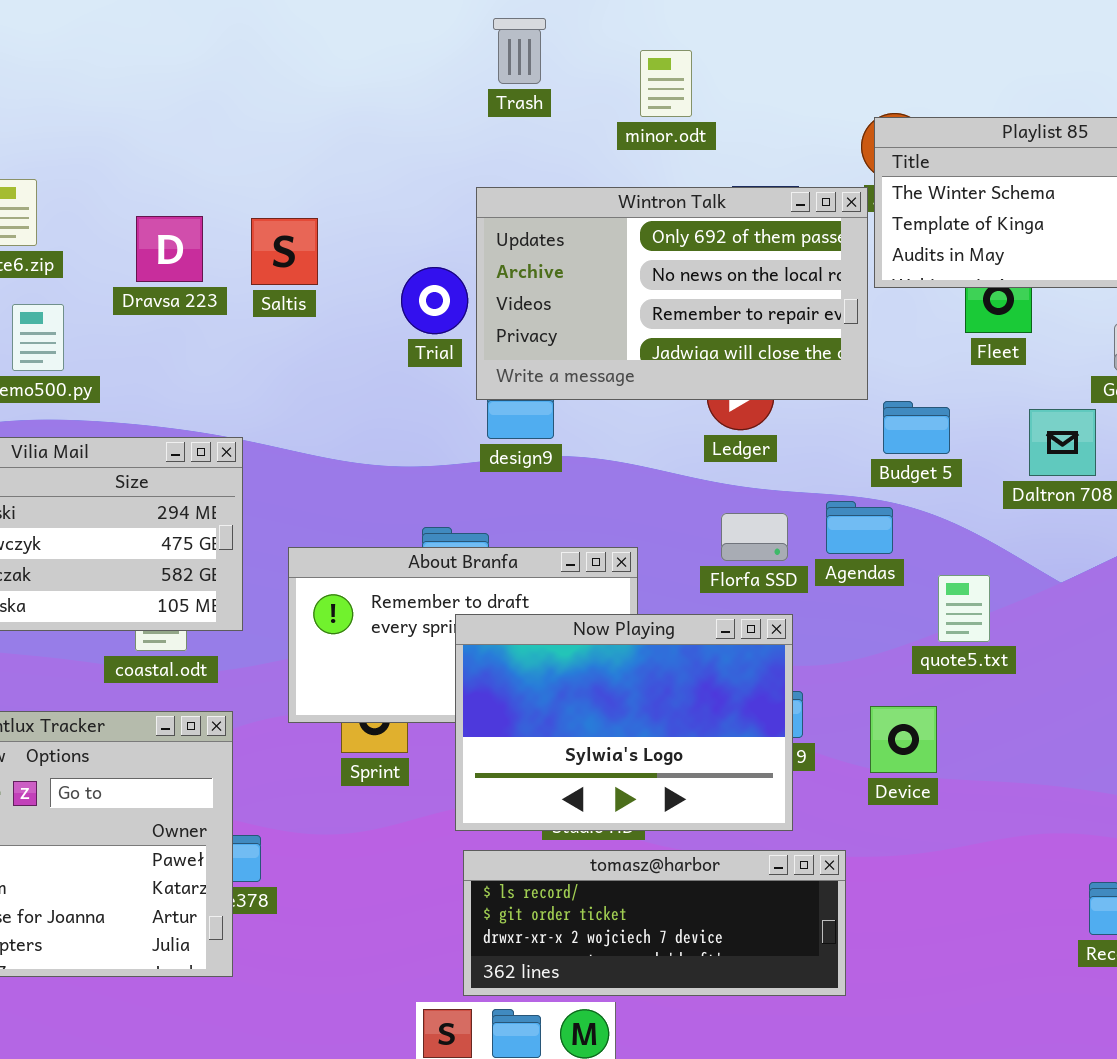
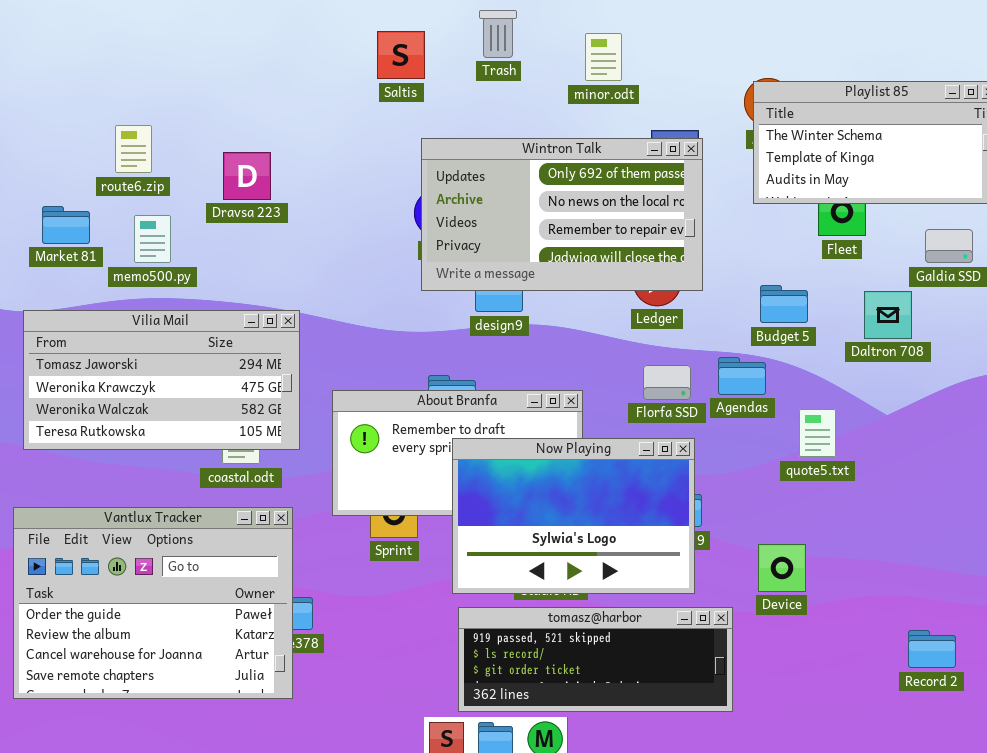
Wintron Talk: [476,187,868,400] -> [421,138,703,291], moved
Saltis: [251,218,318,285] -> [377,31,425,79], moved
Device: [870,706,937,773] -> [758,544,806,592], moved
tomasz@harbor: [463,850,846,996] -> [458,607,733,712], scrolled up 1 row

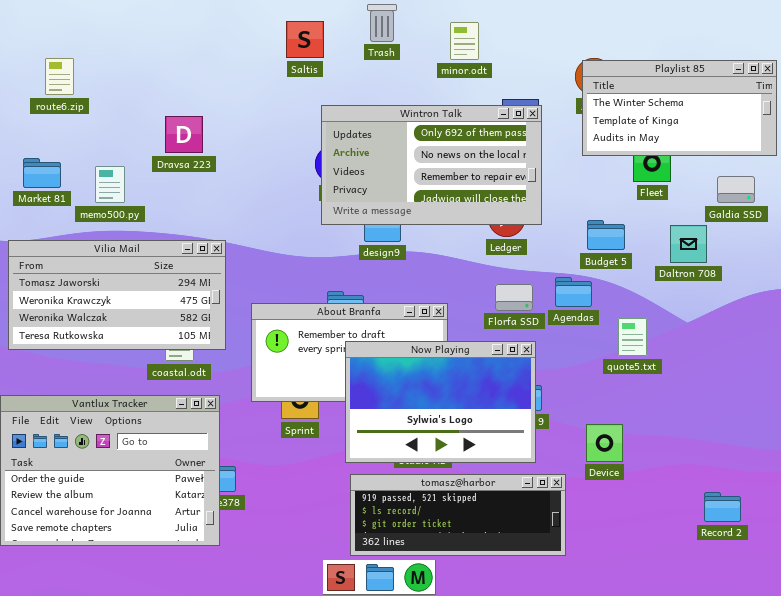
route6.zip: [115,125,152,173] -> [45,58,74,95], moved

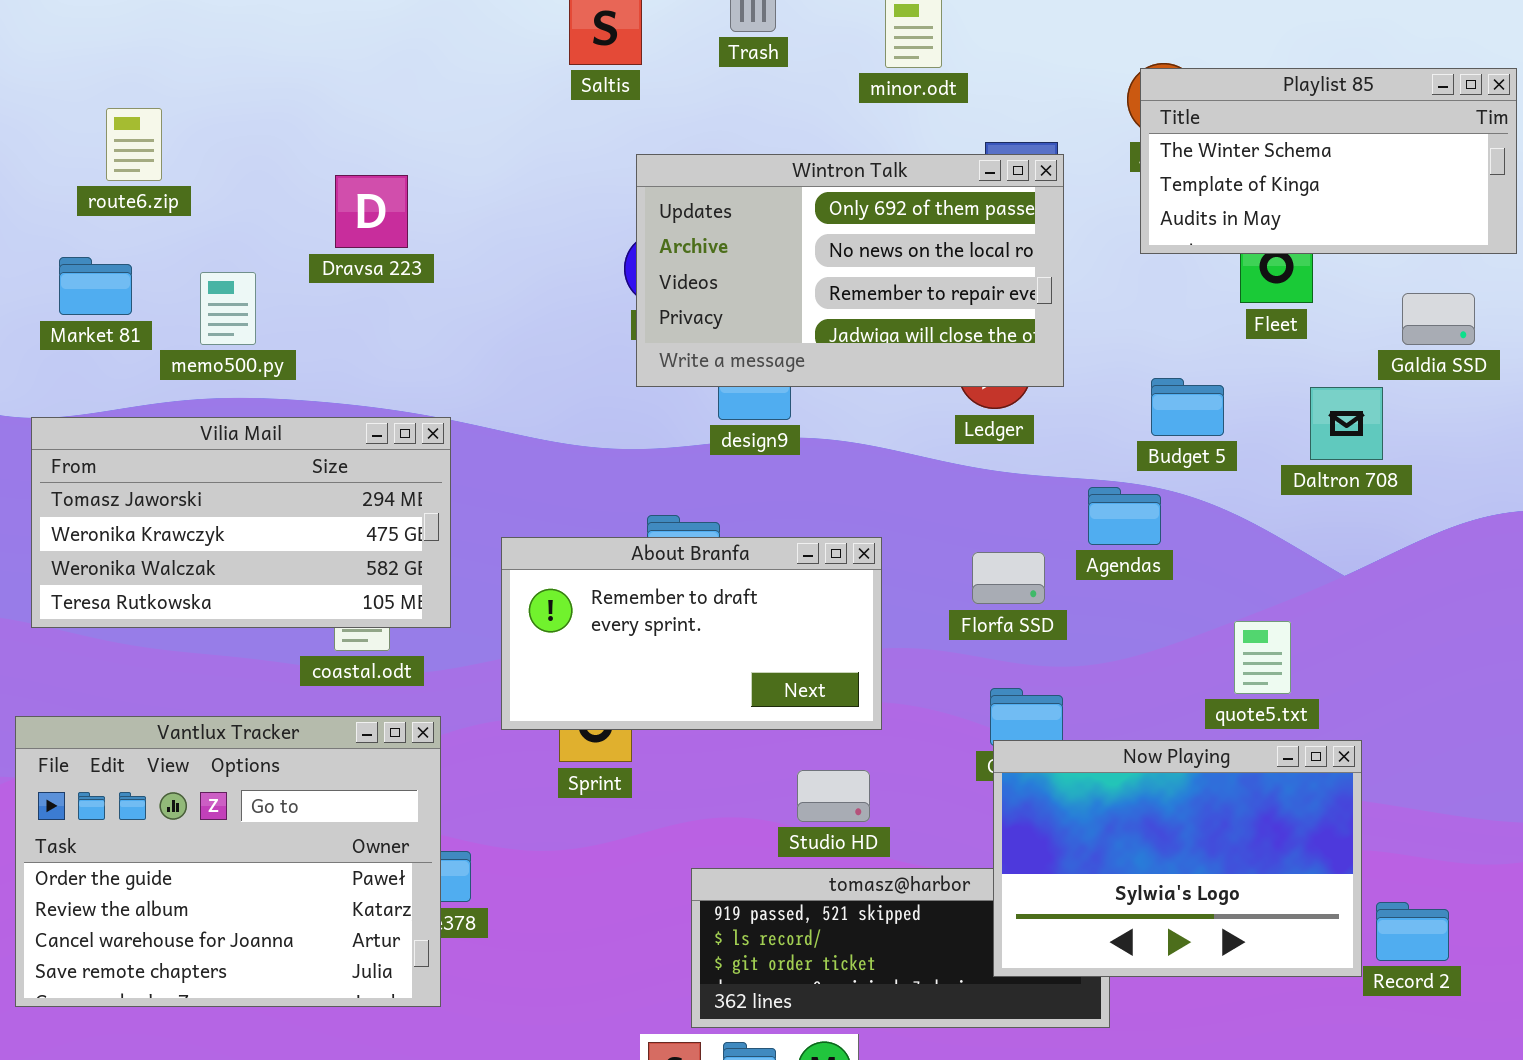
route6.zip: [45,58,74,95] -> [106,108,162,181], moved
Florfa SSD: [495,284,533,311] -> [972,552,1045,604], moved
quote5.txt: [618,318,647,356] -> [1234,621,1291,694], moved
Now Playing: [345,341,536,463] -> [993,740,1362,977], moved

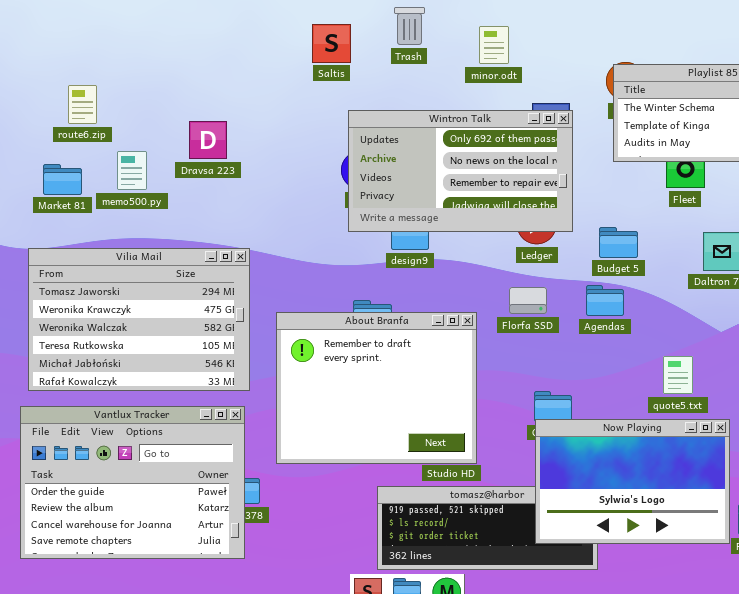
memo500.py: [200,272,256,345] -> [117,151,147,190], moved
Budget 5: [1151,378,1224,436] -> [599,227,638,258], moved
Vilia Mail: [31,417,451,628] -> [28,248,250,391], resized
About Branfa: [501,537,882,730] -> [276,312,477,464], resized
Florfa SSD: [972,552,1045,604] -> [509,287,547,314], moved

